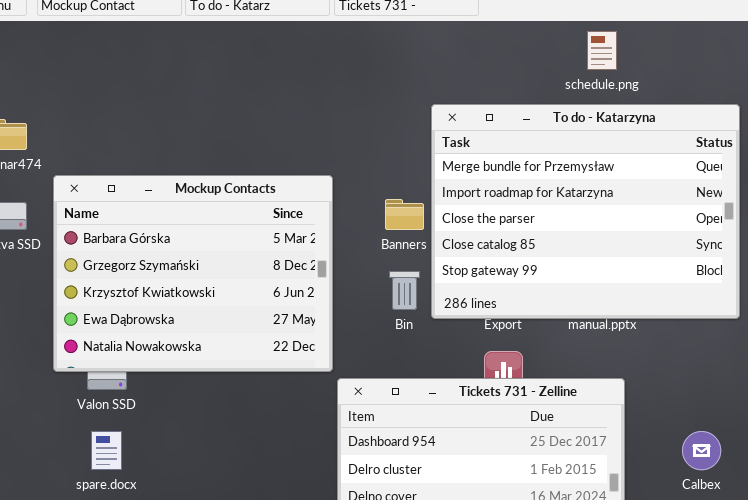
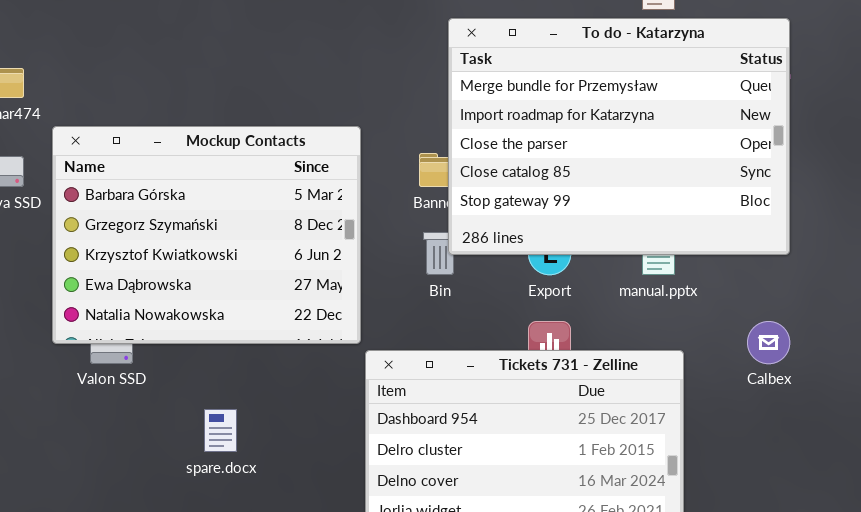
To do - Katarzyna: [431,104,740,319] -> [448,18,790,255], moved
spare.docx: [91,431,122,470] -> [204,409,237,452], moved
Calbex: [682,431,721,470] -> [747,321,790,364], moved

